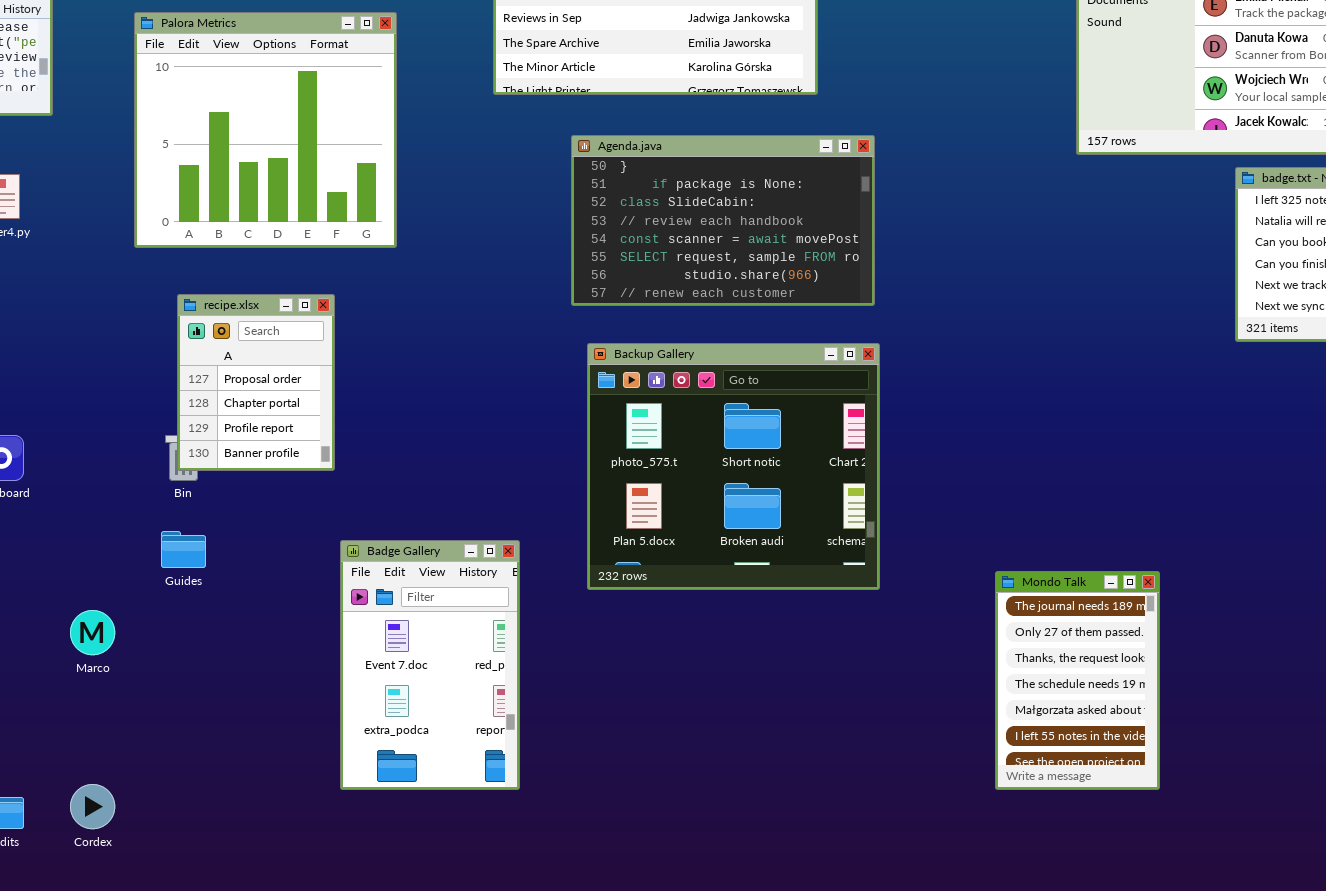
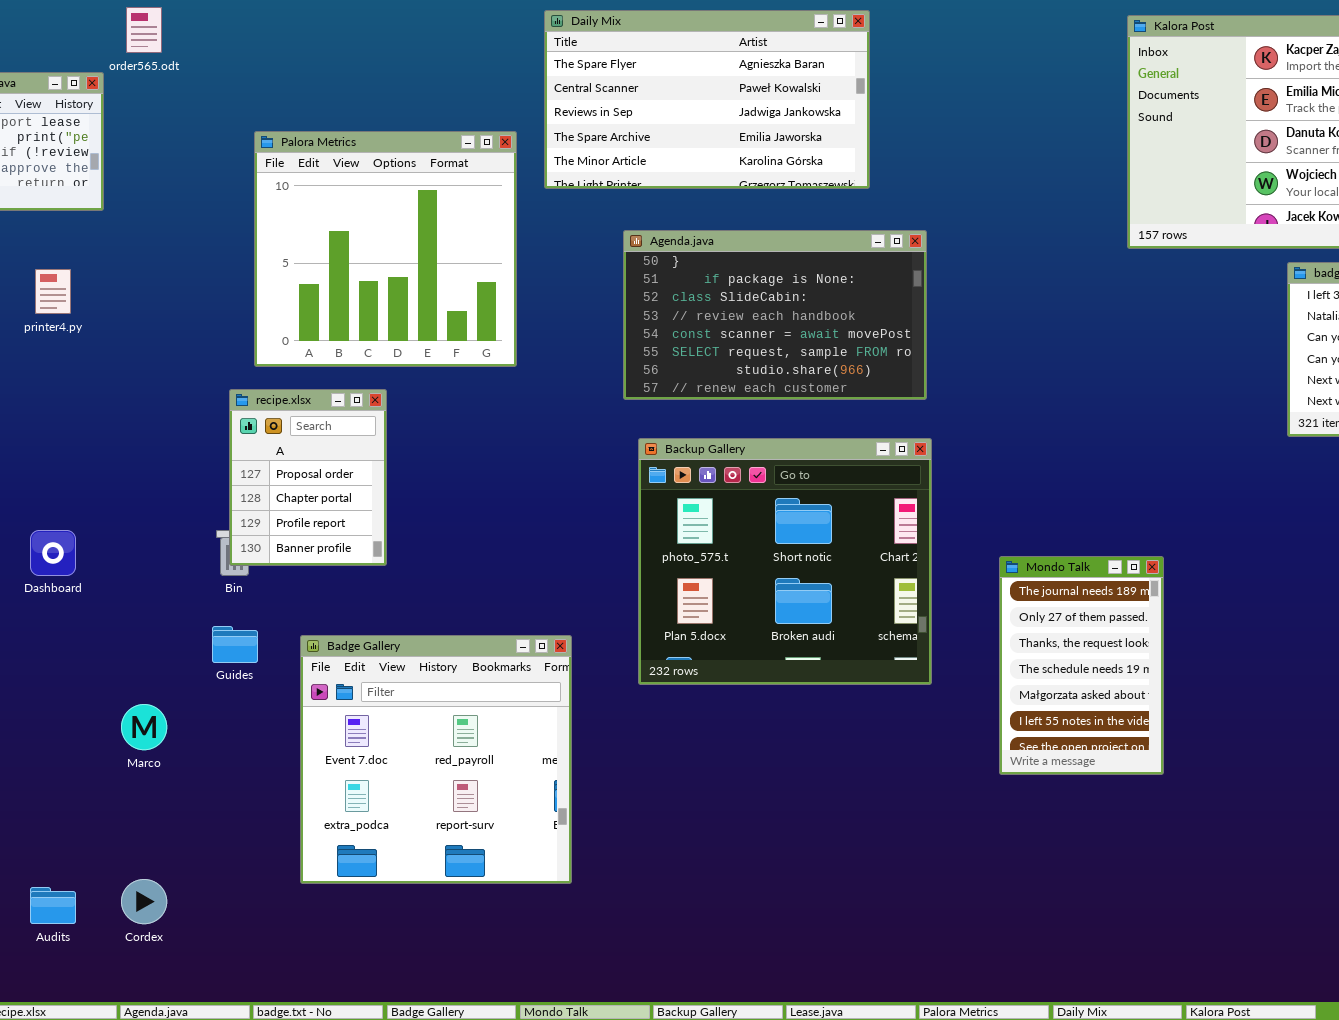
Palora Metrics: [134,12,397,248] -> [254,131,517,367], moved
Badge Gallery: [340,540,520,790] -> [300,635,572,884], resized
Mondo Talk: [995,571,1160,790] -> [999,556,1164,775], moved

